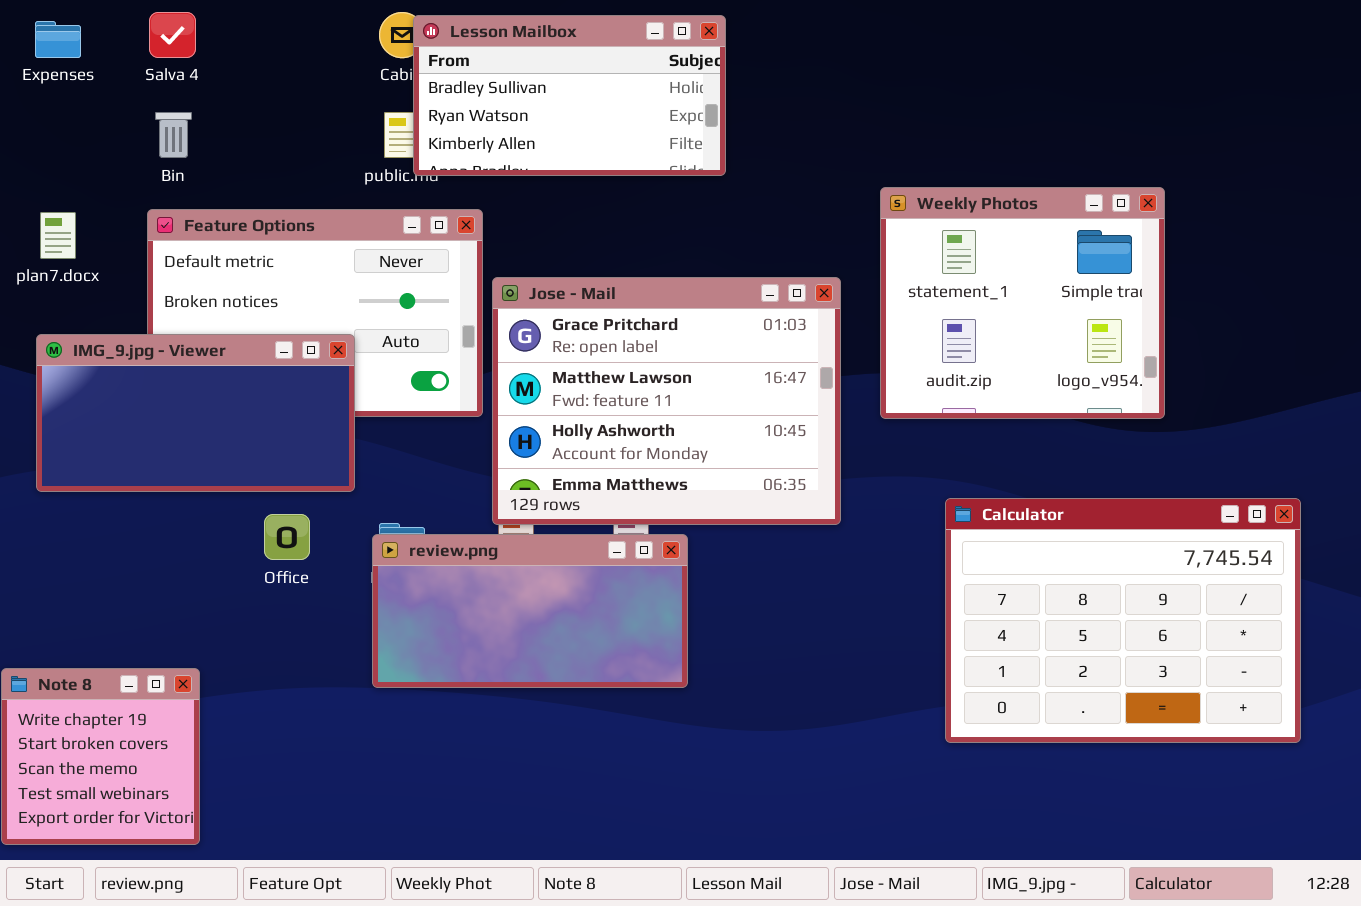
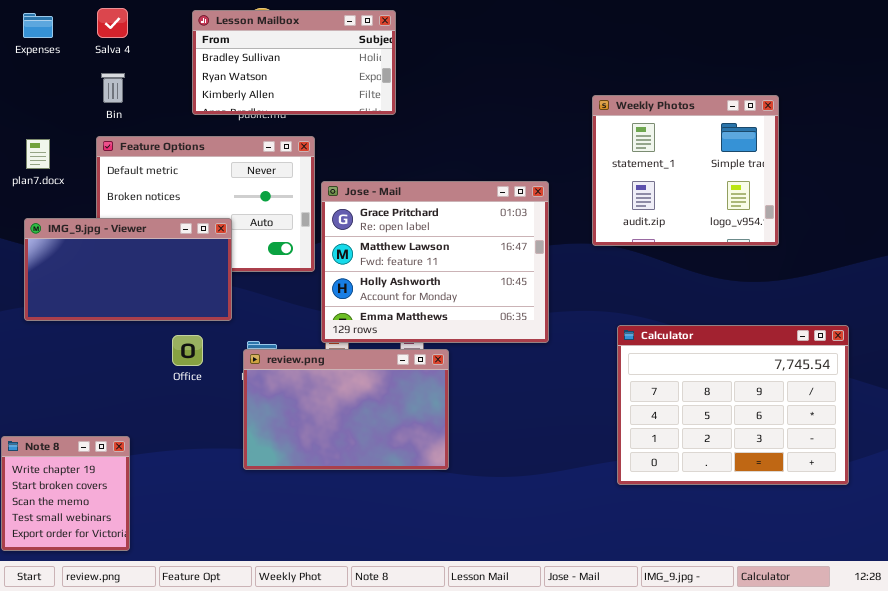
Lesson Mailbox: [413,15,726,176] -> [192,10,396,115], moved
Weekly Photos: [880,187,1165,419] -> [592,95,779,246], moved
review.png: [372,534,688,688] -> [243,349,449,470], resized

